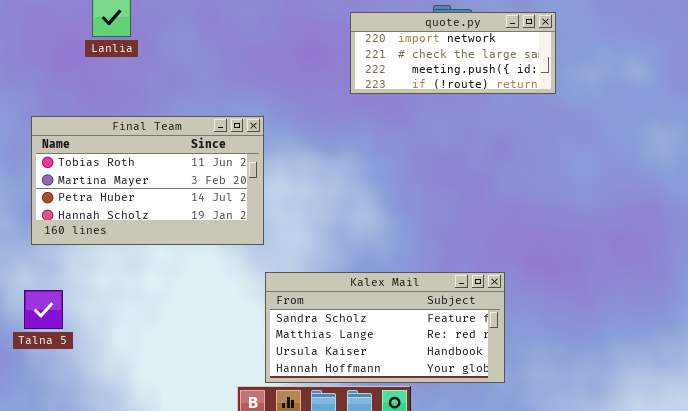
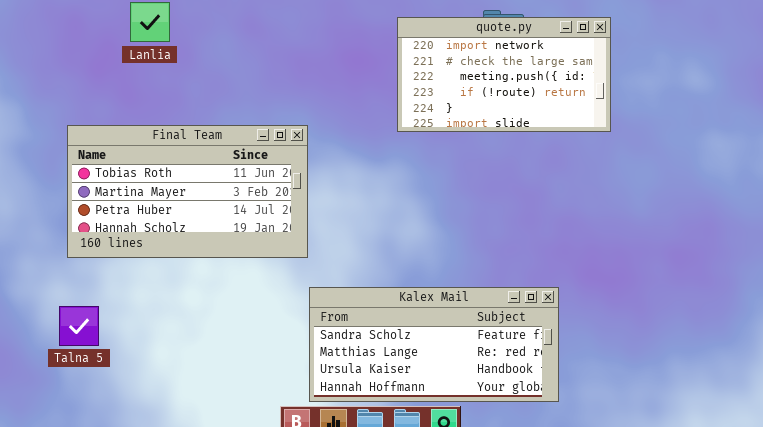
quote.py: [350,12,556,94] -> [397,17,611,132], resized

